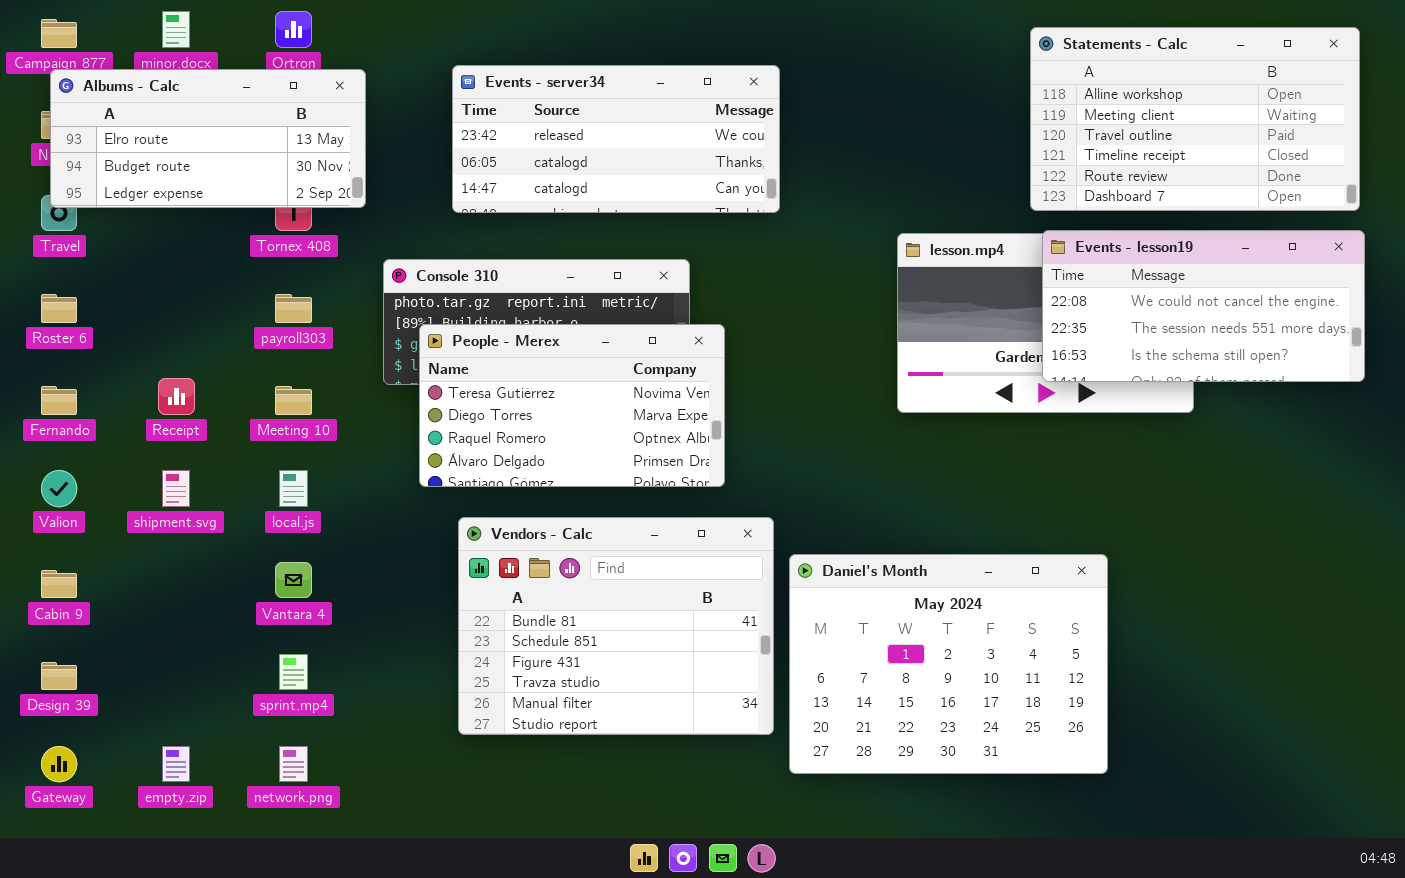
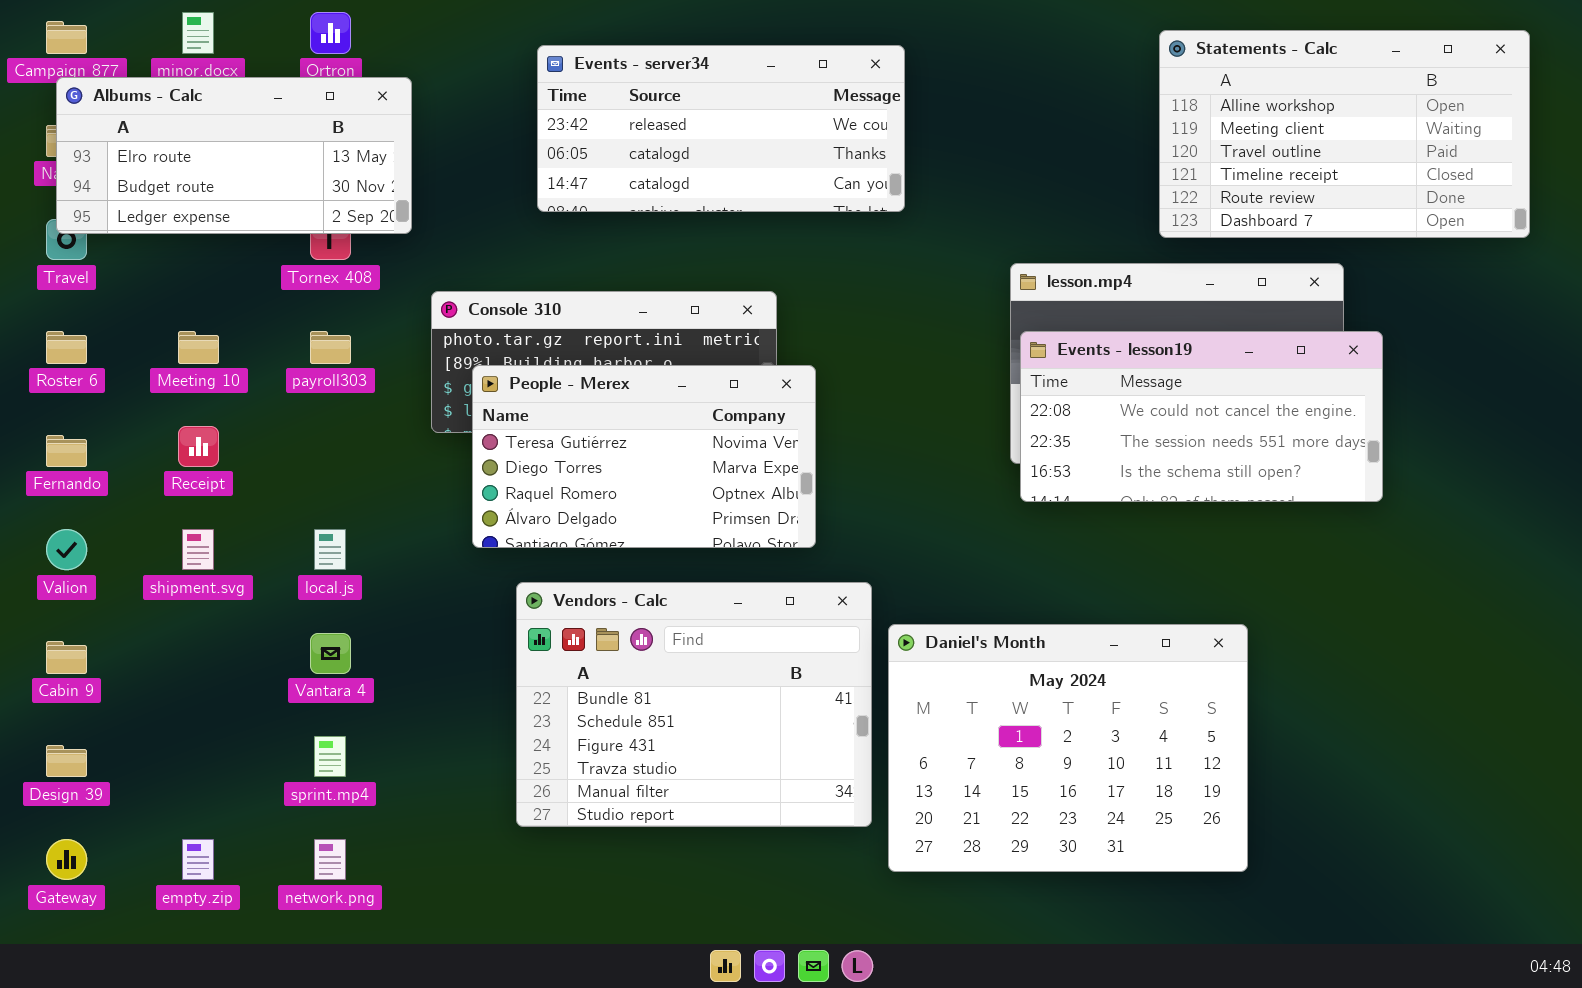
Events - server34: [452,65,780,213] -> [537,45,905,212], moved
Events - lesson19: [1042,230,1365,382] -> [1020,331,1383,502], moved
Meeting 10: [275,386,312,415] -> [178,331,219,364], moved

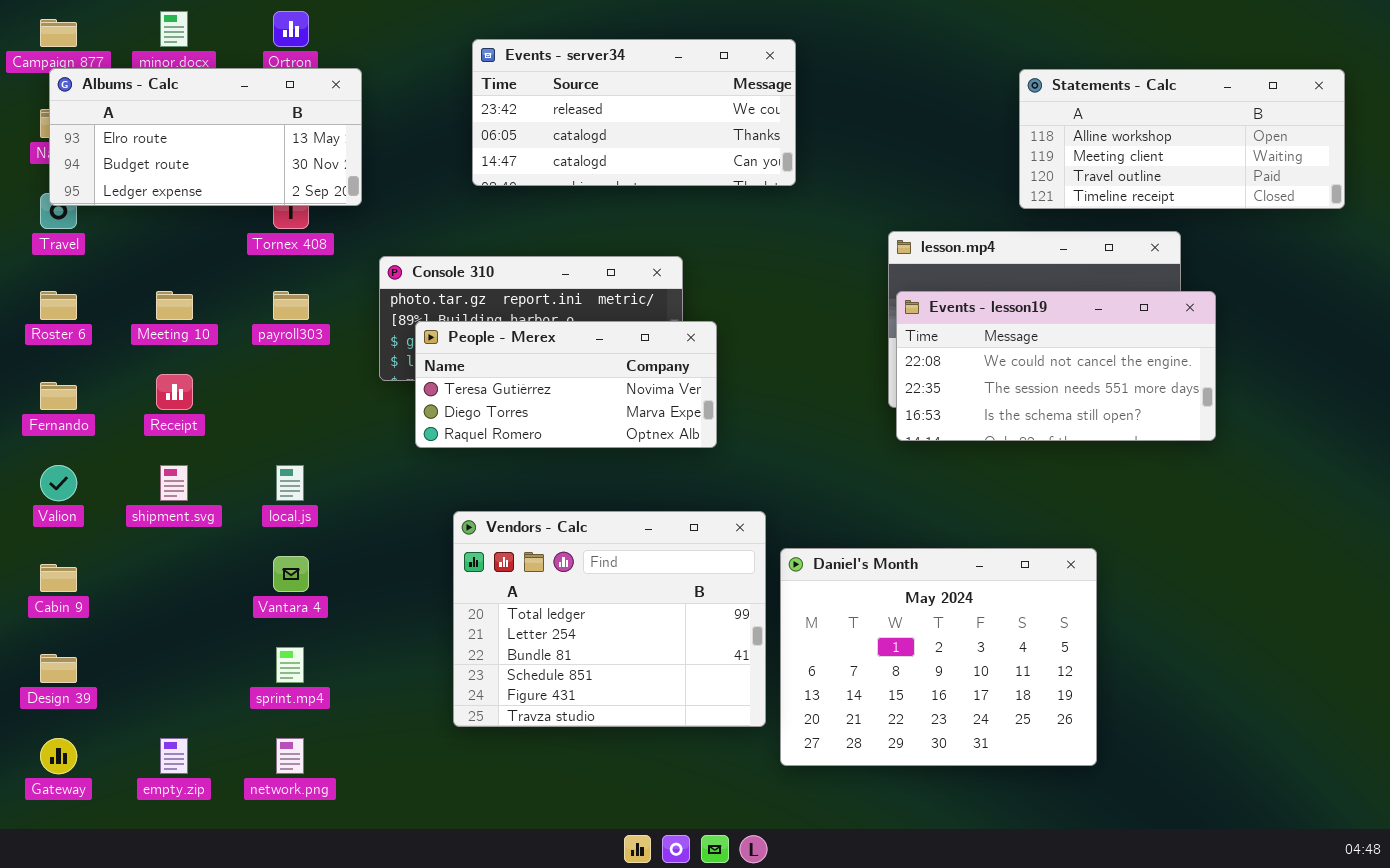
Statements - Calc: [1159,30,1530,238] -> [1019,69,1345,209], resized
People - Merex: [472,365,816,548] -> [415,321,717,448], resized
Vendors - Calc: [516,582,872,827] -> [453,511,766,727], scrolled up 2 rows

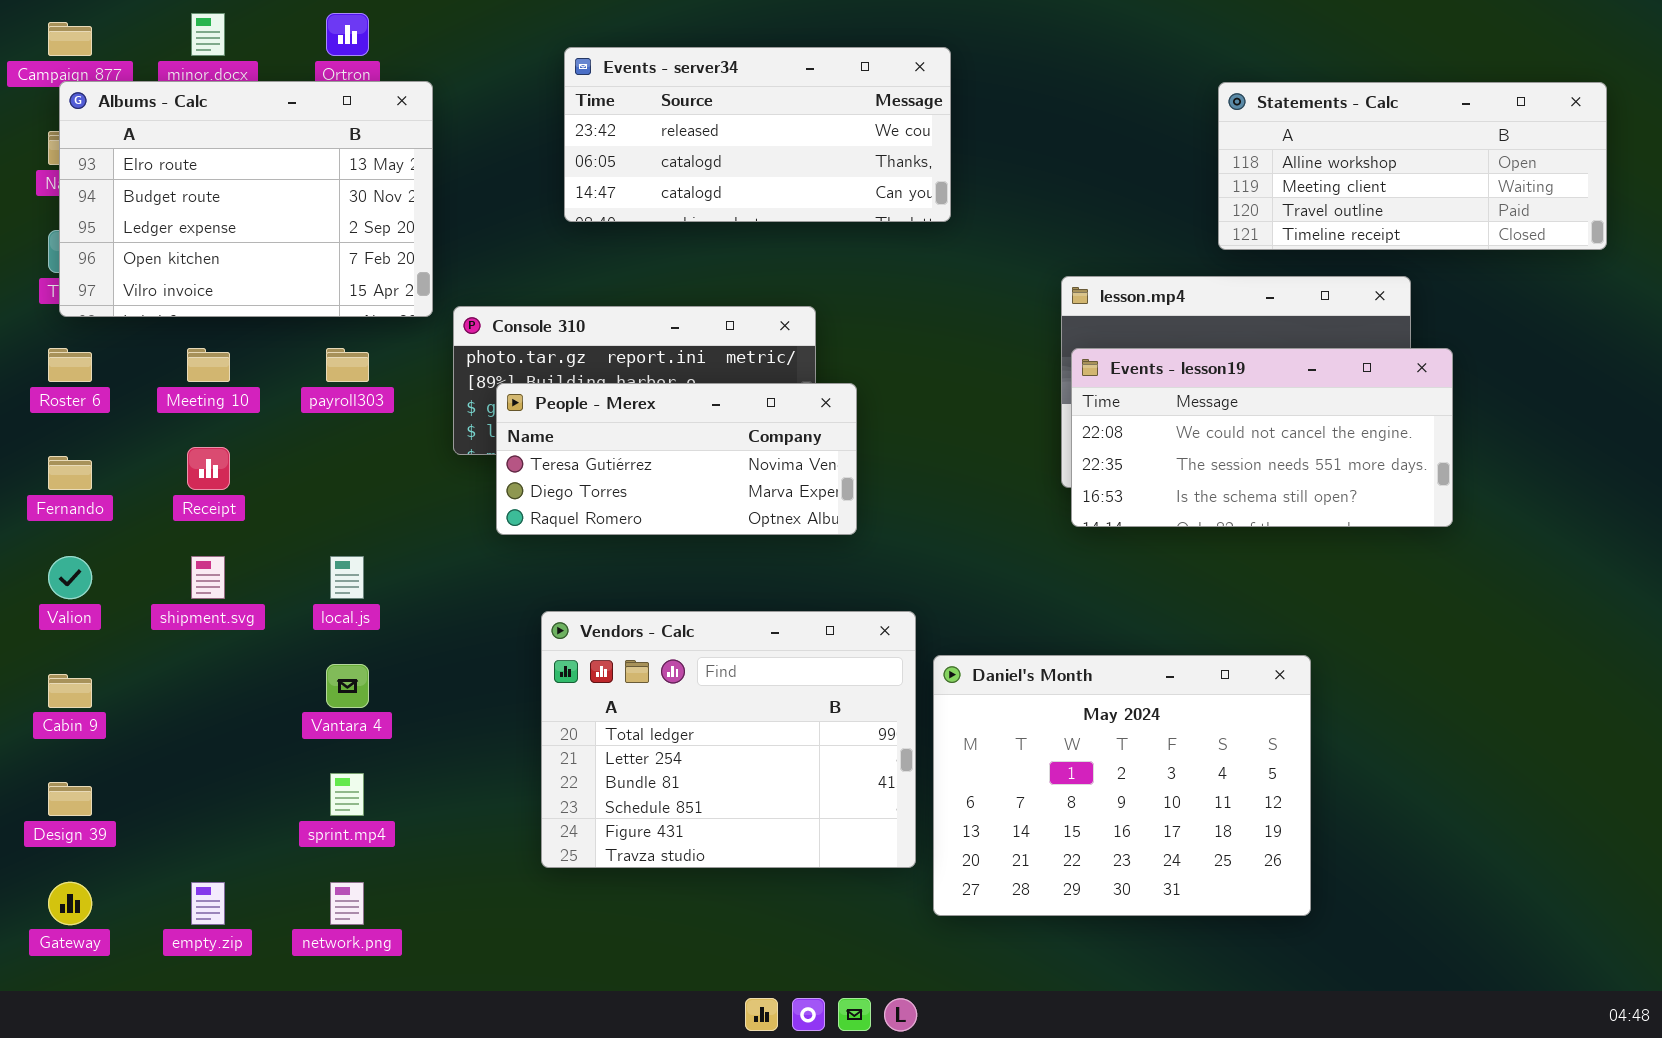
Albums - Calc: [49,68,362,206] -> [59,81,433,317], resized

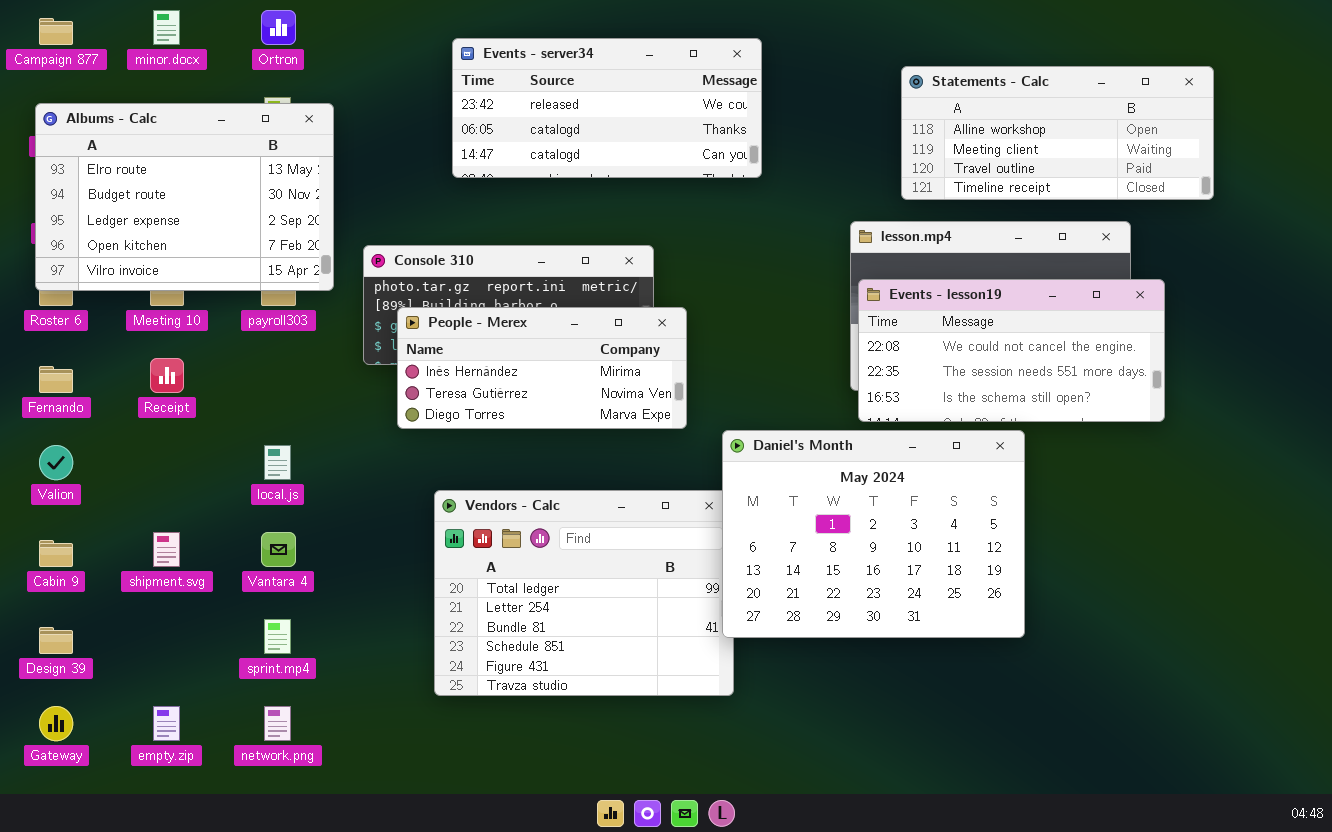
Albums - Calc: [59,81,433,317] -> [35,103,334,291], moved
Statements - Calc: [1218,82,1607,250] -> [901,66,1214,200], moved
People - Merex: [496,383,857,535] -> [397,307,687,429], scrolled up 1 row
shipment.svg: [191,556,225,599] -> [153,532,180,567], moved
Daniel's Month: [933,655,1311,916] -> [722,430,1025,638], moved

